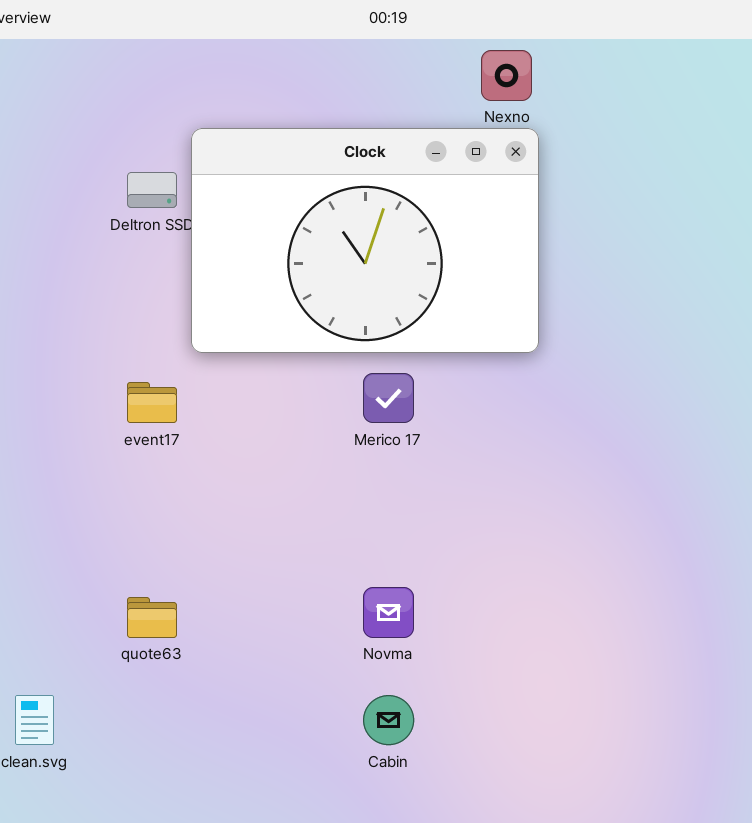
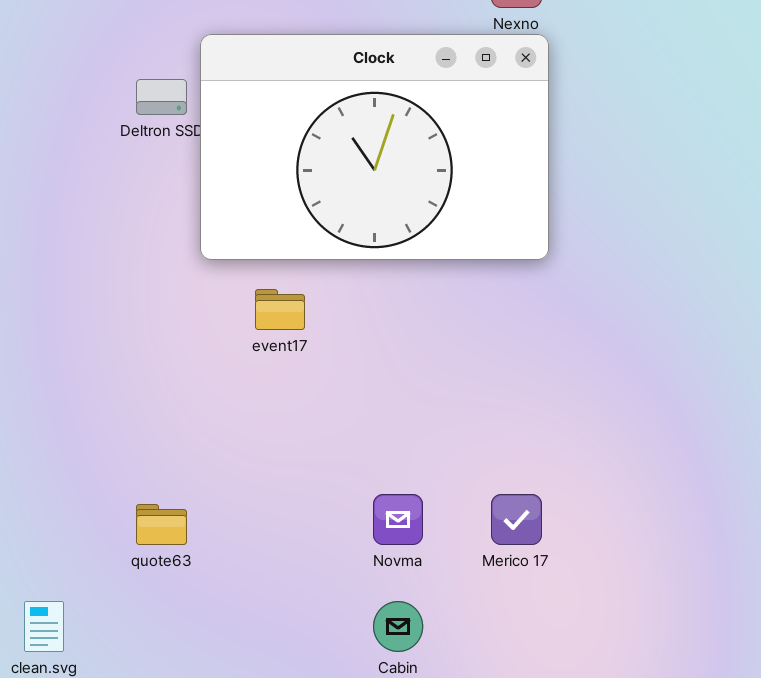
Merico 17: [363,373,414,423] -> [491,494,542,545], moved
event17: [127,382,177,423] -> [255,289,305,330], moved

